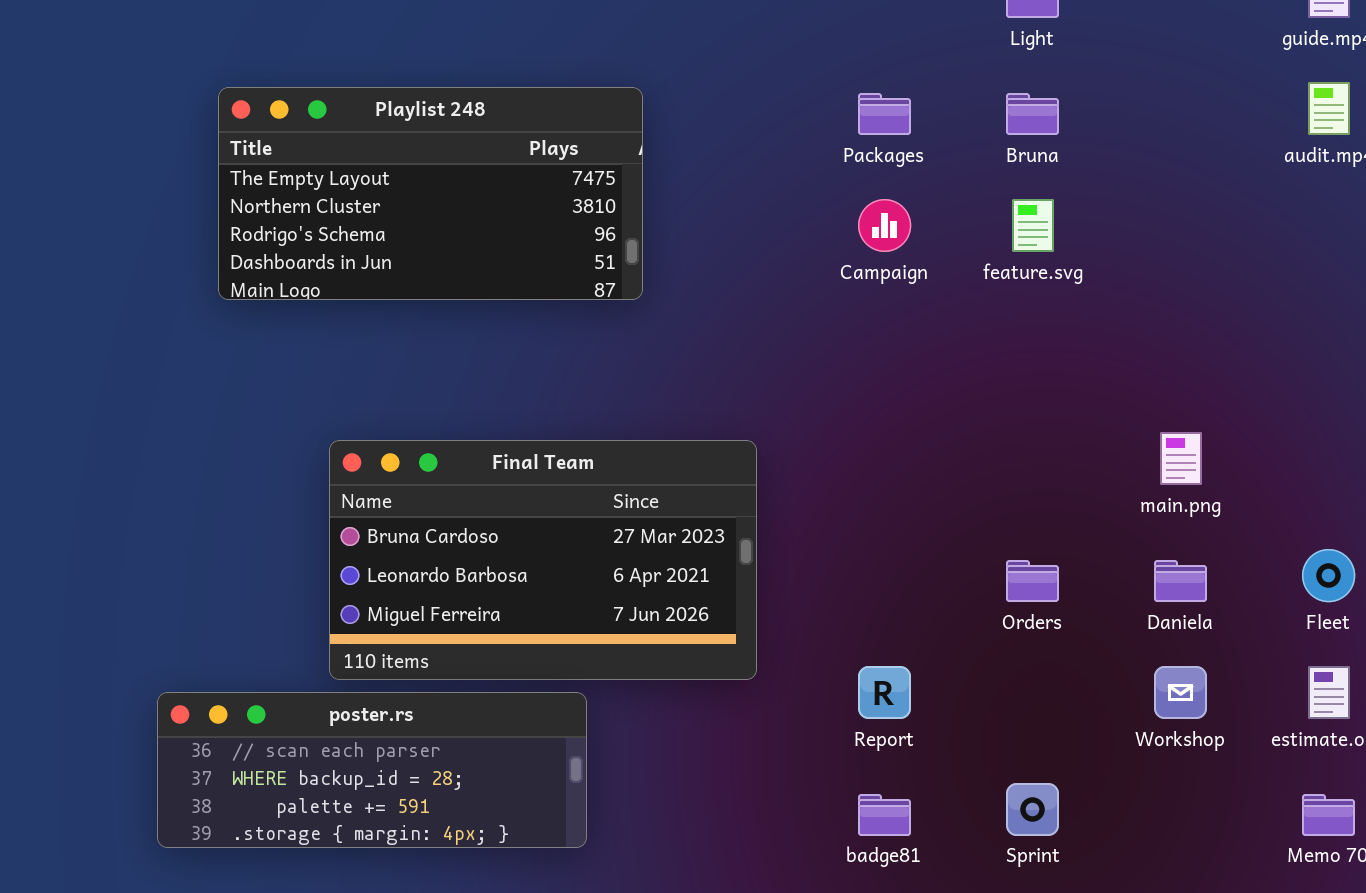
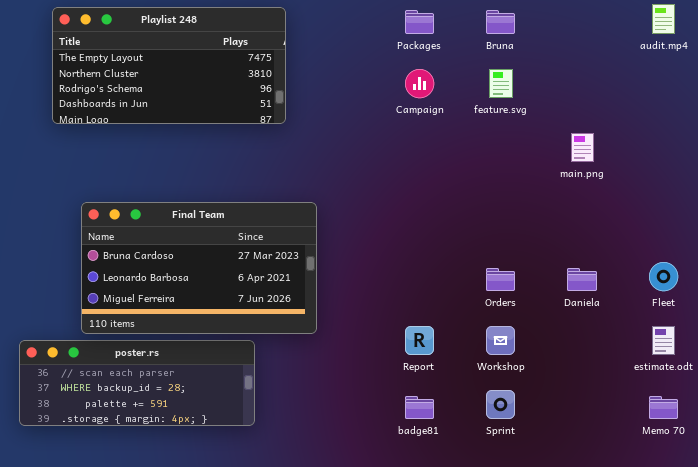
main.png: [1160,432,1202,485] -> [571,133,594,162], moved
Final Team: [329,440,757,680] -> [81,202,317,334], moved
Workshop: [1154,666,1207,719] -> [486,326,515,355], moved

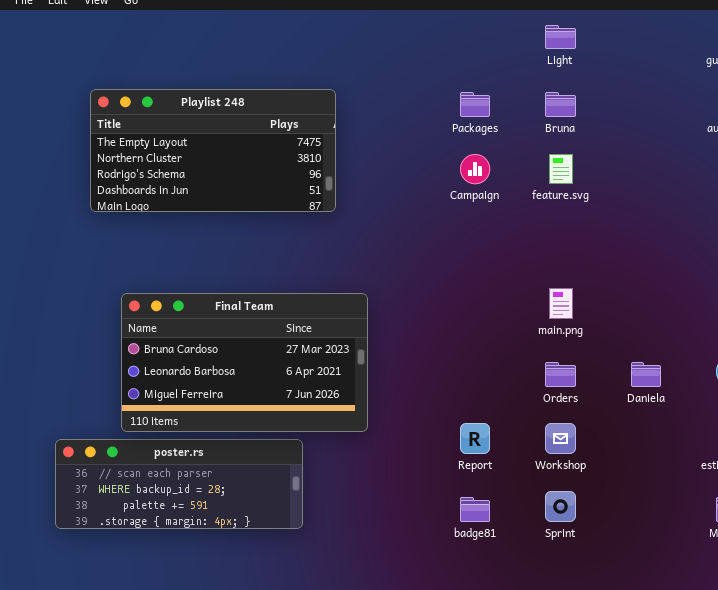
main.png: [571,133,594,162] -> [549,288,573,319], moved

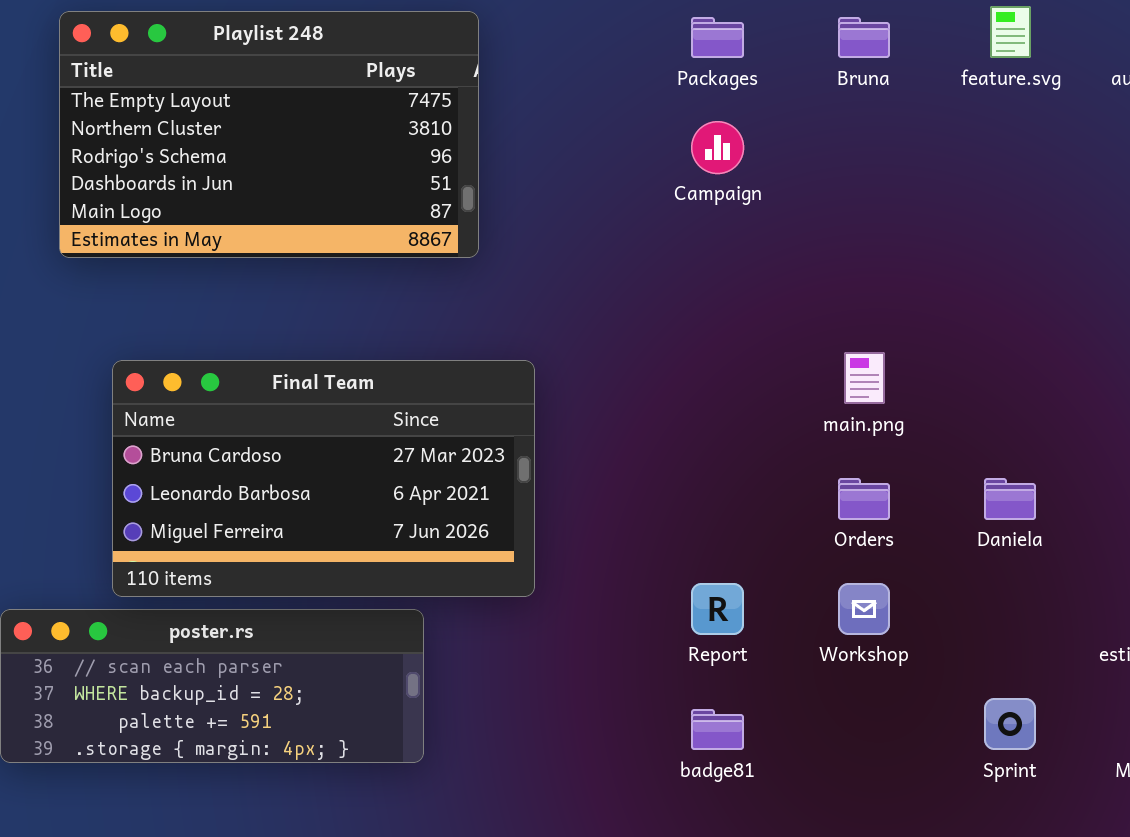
Playlist 248: [90,89,336,212] -> [59,11,479,258], resized
feature.svg: [549,154,573,184] -> [990,6,1031,58], moved
Sprint: [545,491,576,522] -> [984,698,1036,750], moved

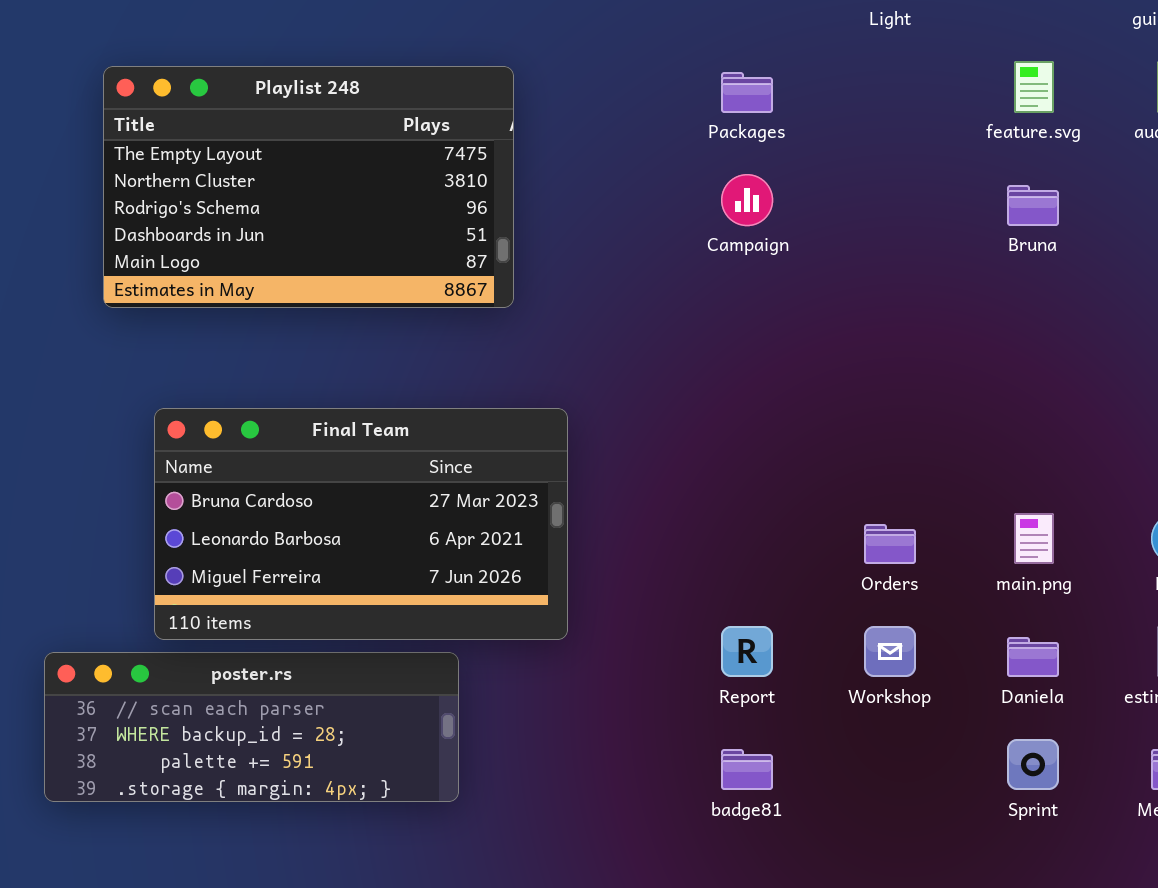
Bruna: [838,17,890,58] -> [1007,185,1059,226], moved
main.png: [844,352,885,404] -> [1014,513,1054,564], moved
Daniela: [984,478,1036,520] -> [1007,637,1059,677], moved

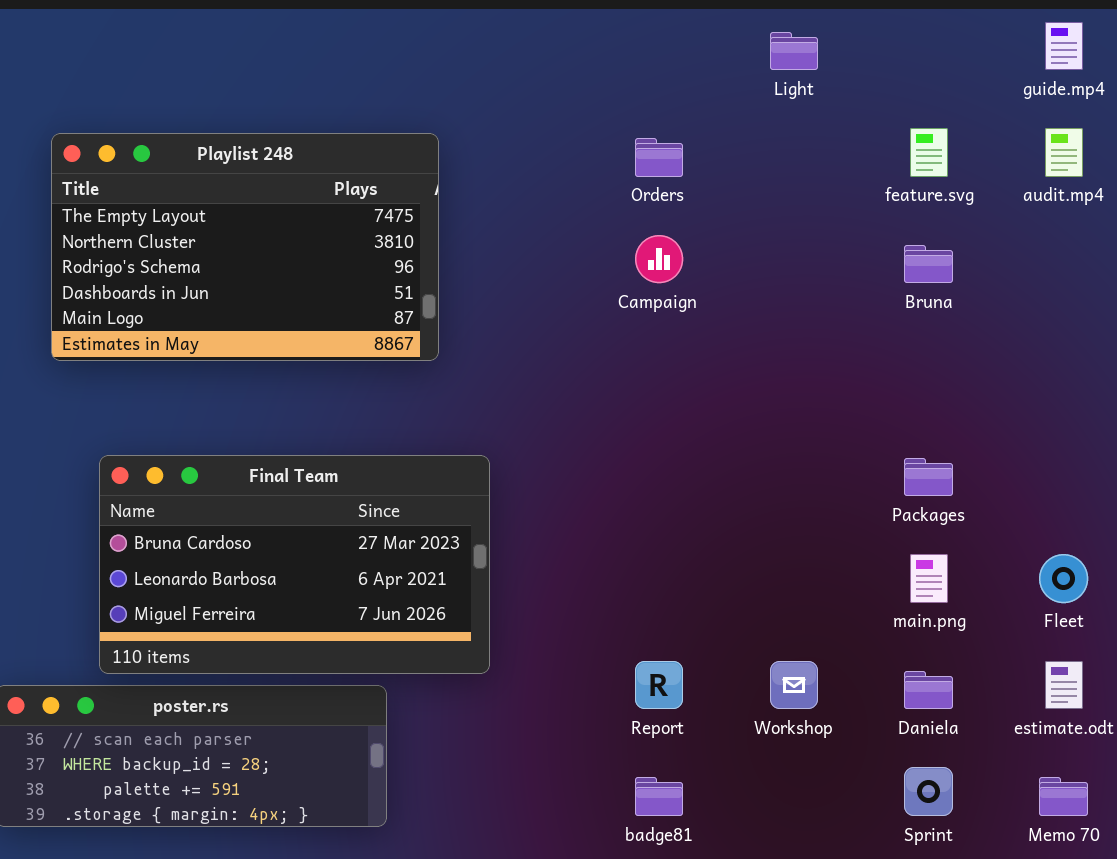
Packages: [721,72,773,113] -> [904,458,953,496], moved
Orders: [864,524,916,564] -> [635,138,683,177], moved

